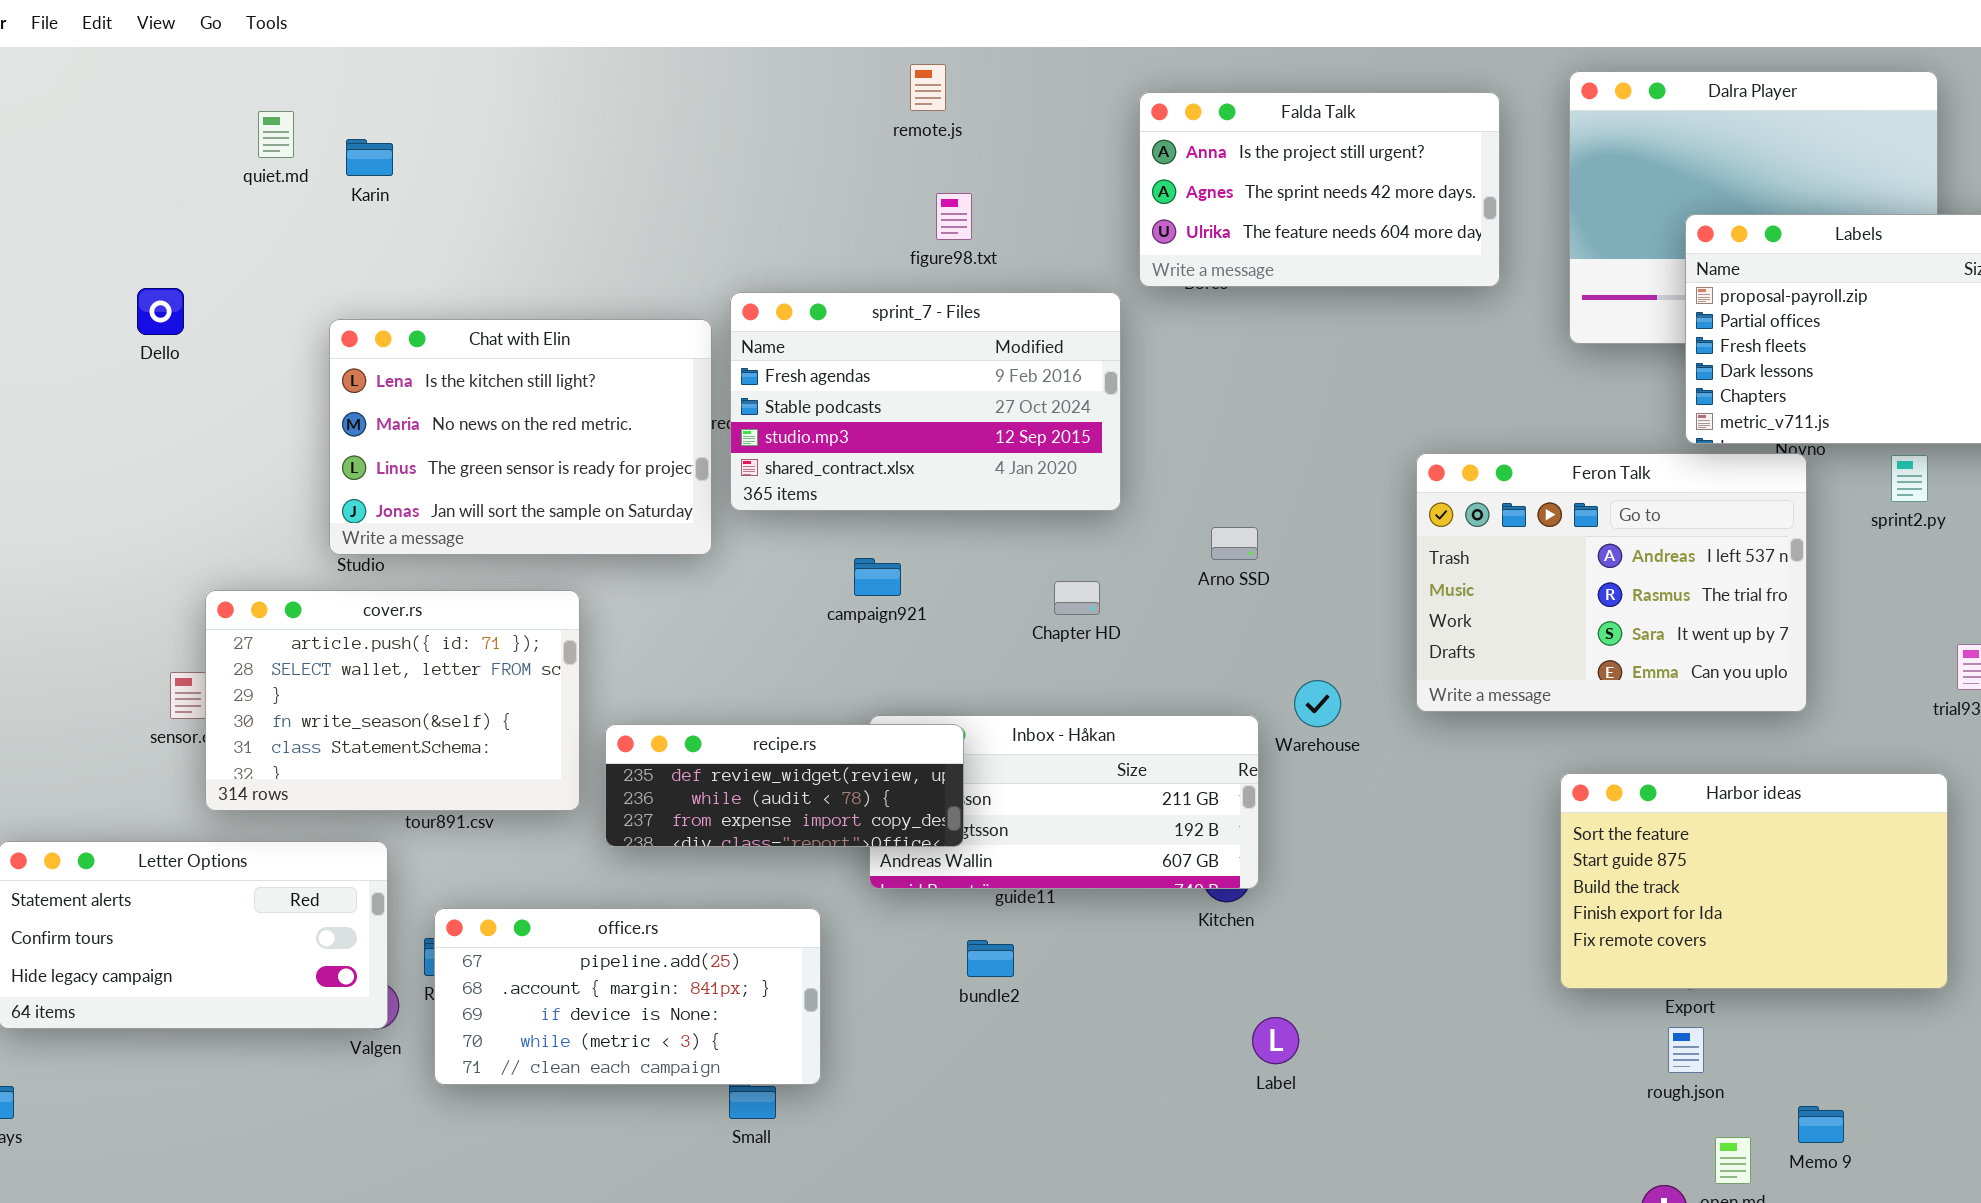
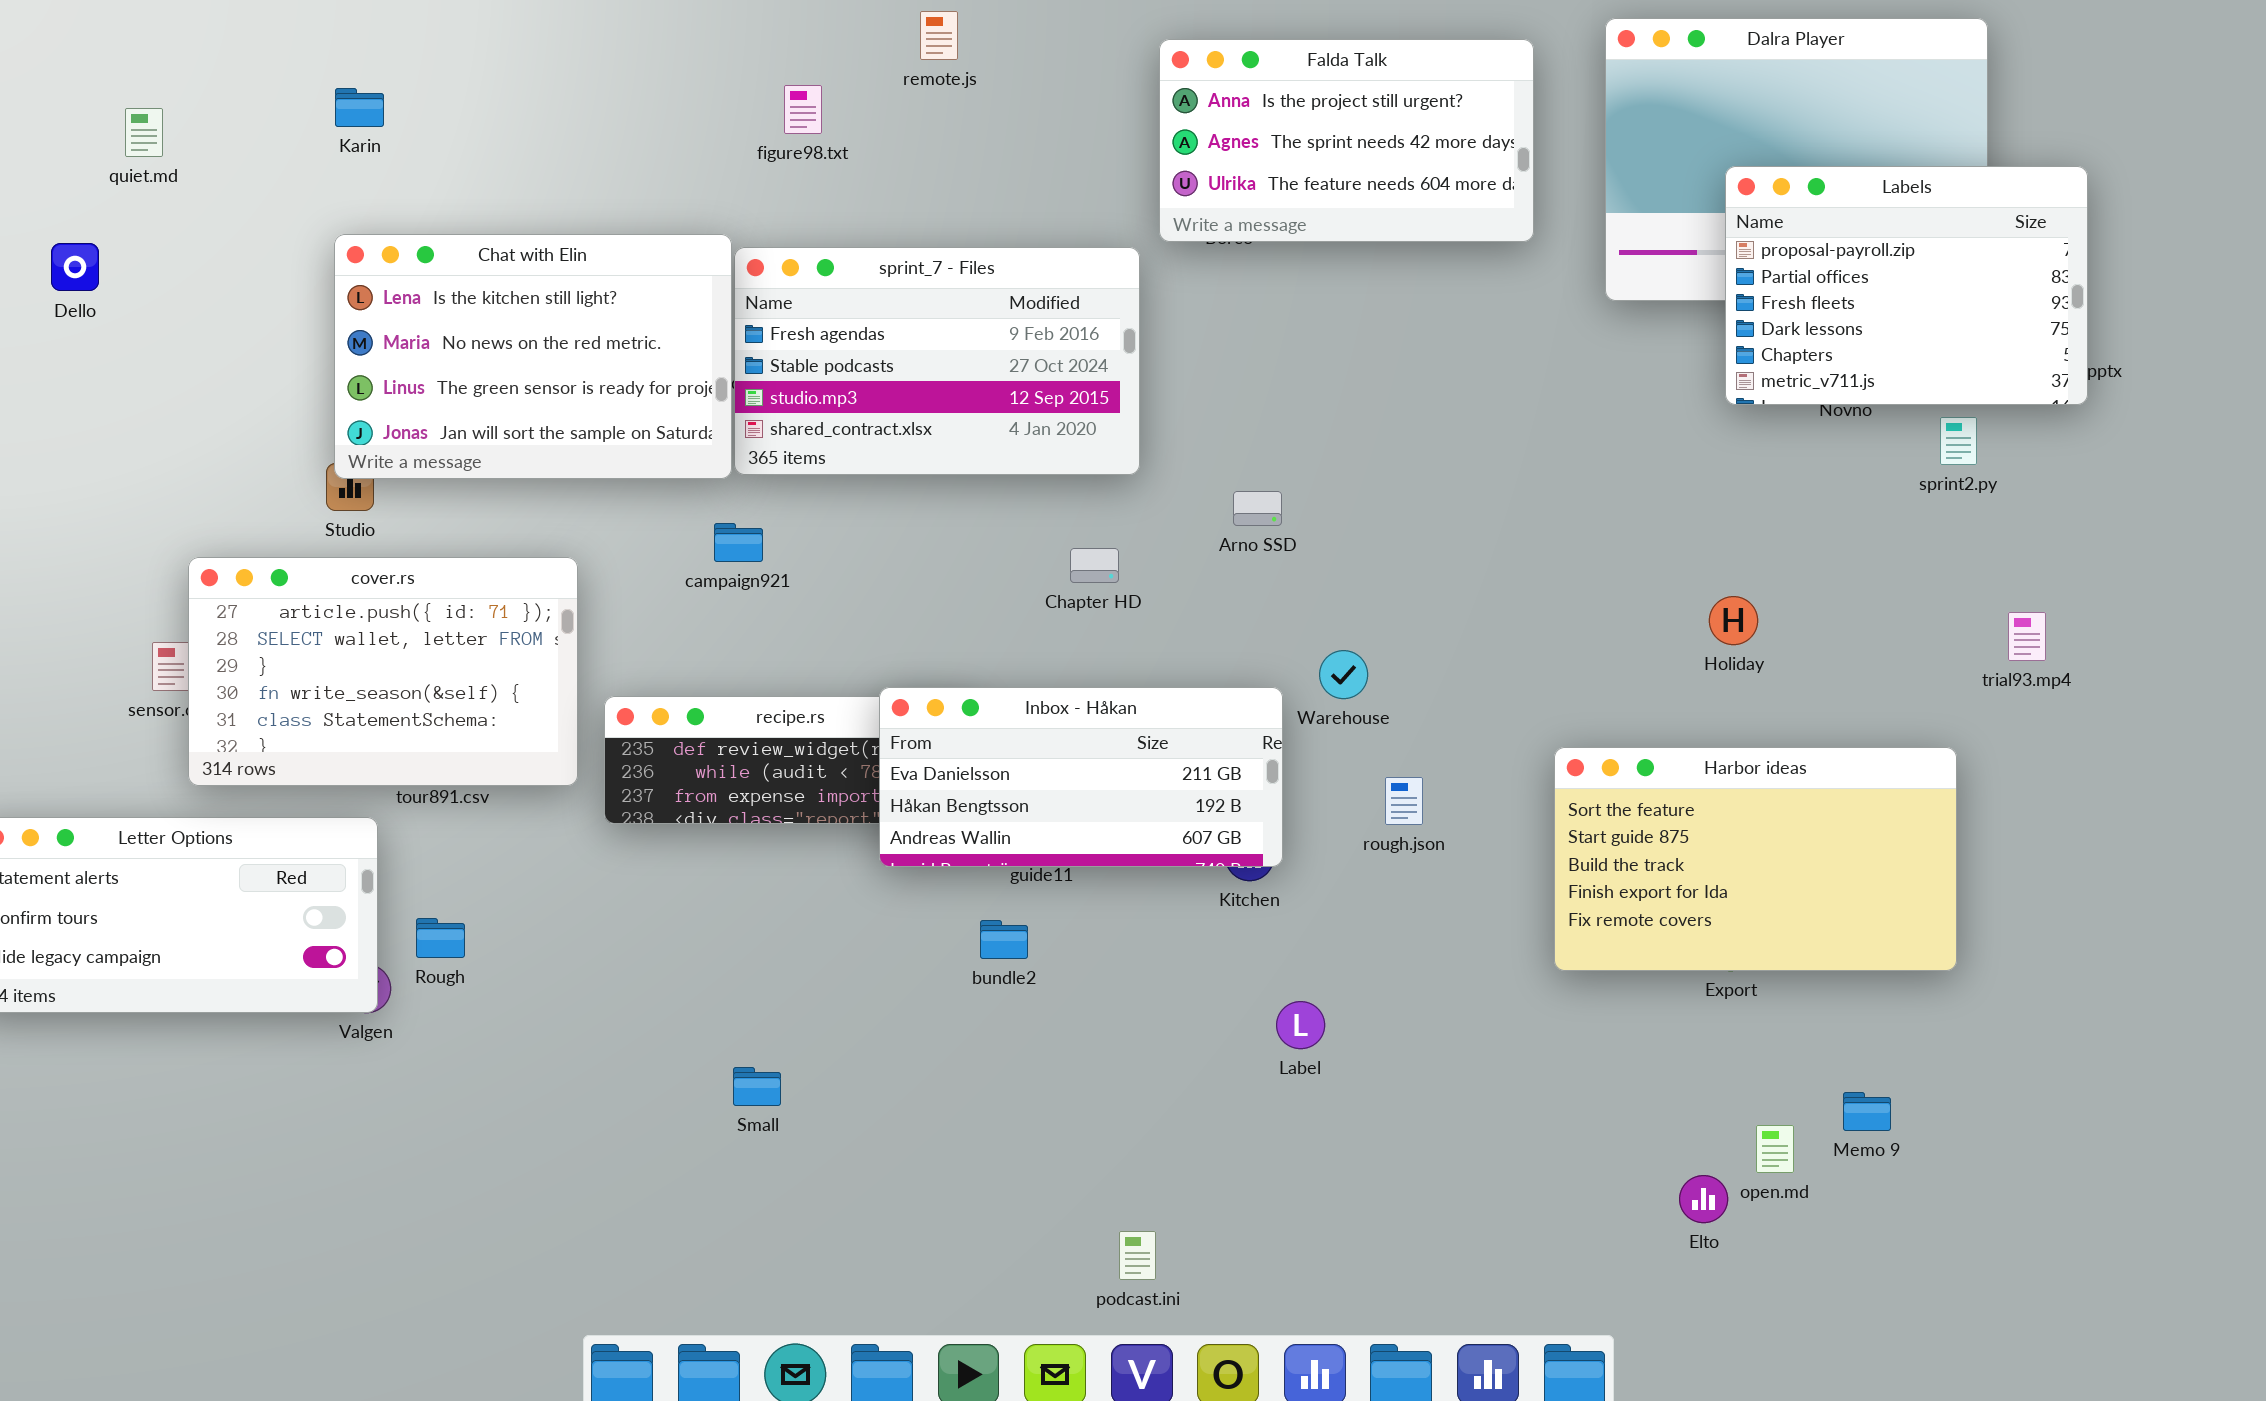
quiet.md: [258,111,294,158] -> [125,108,163,157], moved
figure98.txt: [936,193,972,240] -> [784,85,822,134], moved
Dello: [137,288,184,335] -> [51,243,99,291], moved
Chat with Elin: [329,319,712,555] -> [334,234,732,479], moved
Feron Talk: [1416,453,1807,712] -> none, closed
campaign921: [854,558,901,596] -> [714,523,763,562], moved
Inbox - Håkan: [869,715,1259,889] -> [879,687,1283,867], raised
Harbor ideas: [1560,773,1948,989] -> [1554,747,1957,971], moved
office.rs: [434,908,821,1085] -> none, closed
rough.json: [1668,1027,1704,1073] -> [1385,777,1423,825], moved

